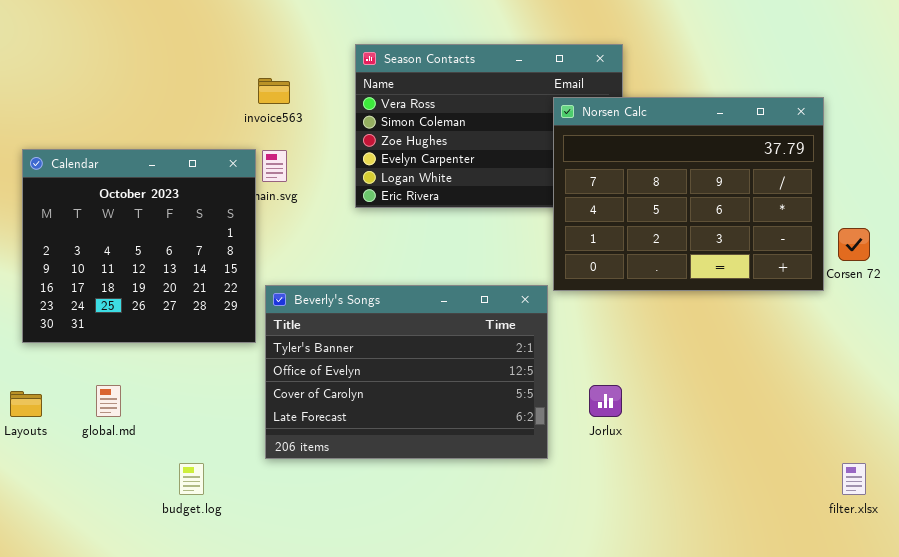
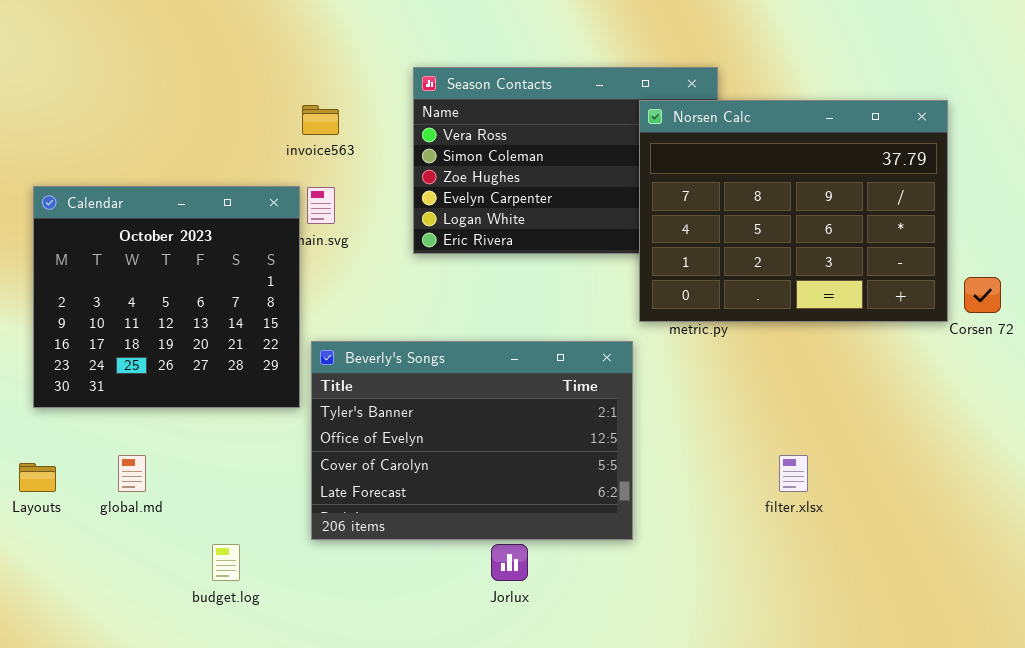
Norsen Calc: [553,97,824,291] -> [639,100,948,322], moved
Jorlux: [589,385,622,417] -> [491,544,528,581], moved
filter.xlsx: [842,463,866,495] -> [779,455,808,492], moved

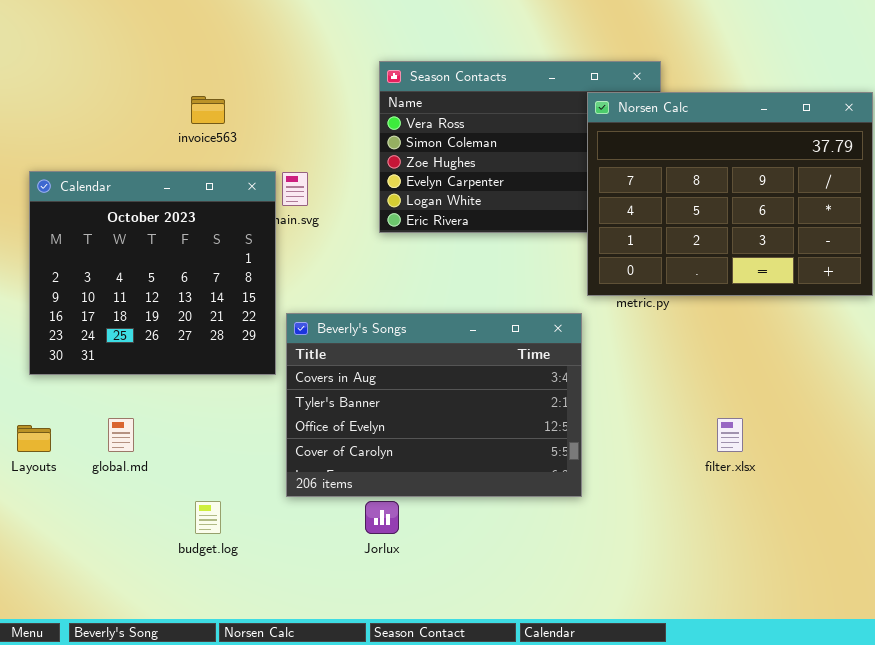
invoice563: [302,105,339,135] -> [191,96,225,124], moved
Beverly's Songs: [311,341,633,540] -> [286,313,582,497], scrolled up 1 row
Jorlux: [491,544,528,581] -> [365,501,399,534], moved

